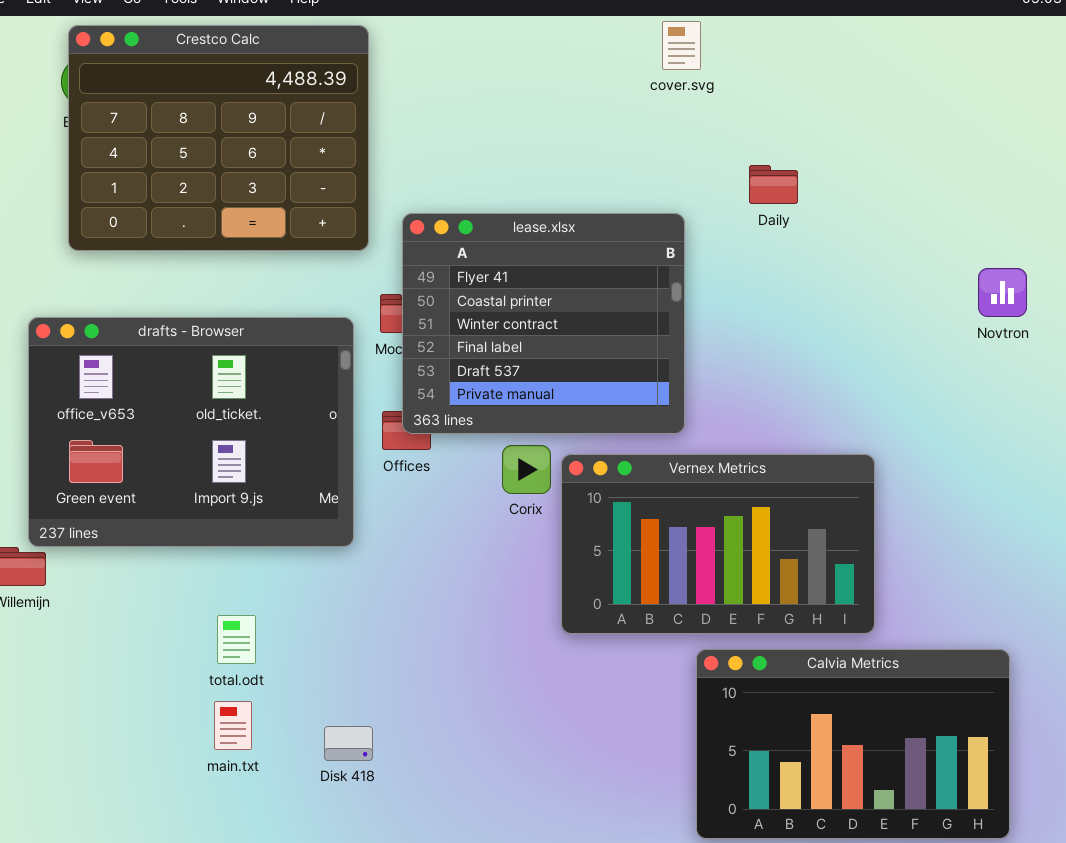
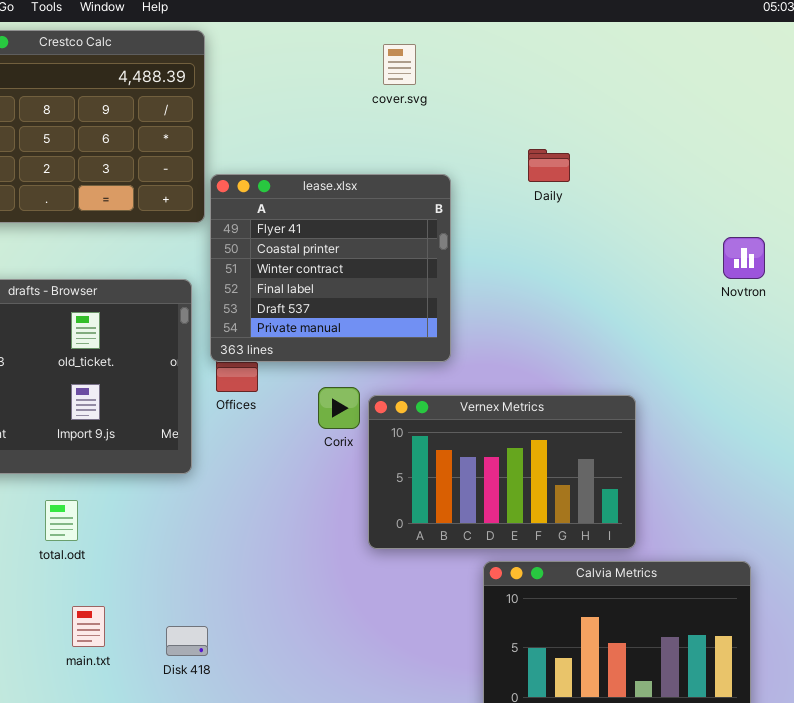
cover.svg: [662,21,701,70] -> [383,44,416,85], moved
lease.xlsx: [402,213,685,434] -> [210,174,451,362], moved
total.odt: [217,615,256,664] -> [45,500,78,541], moved

